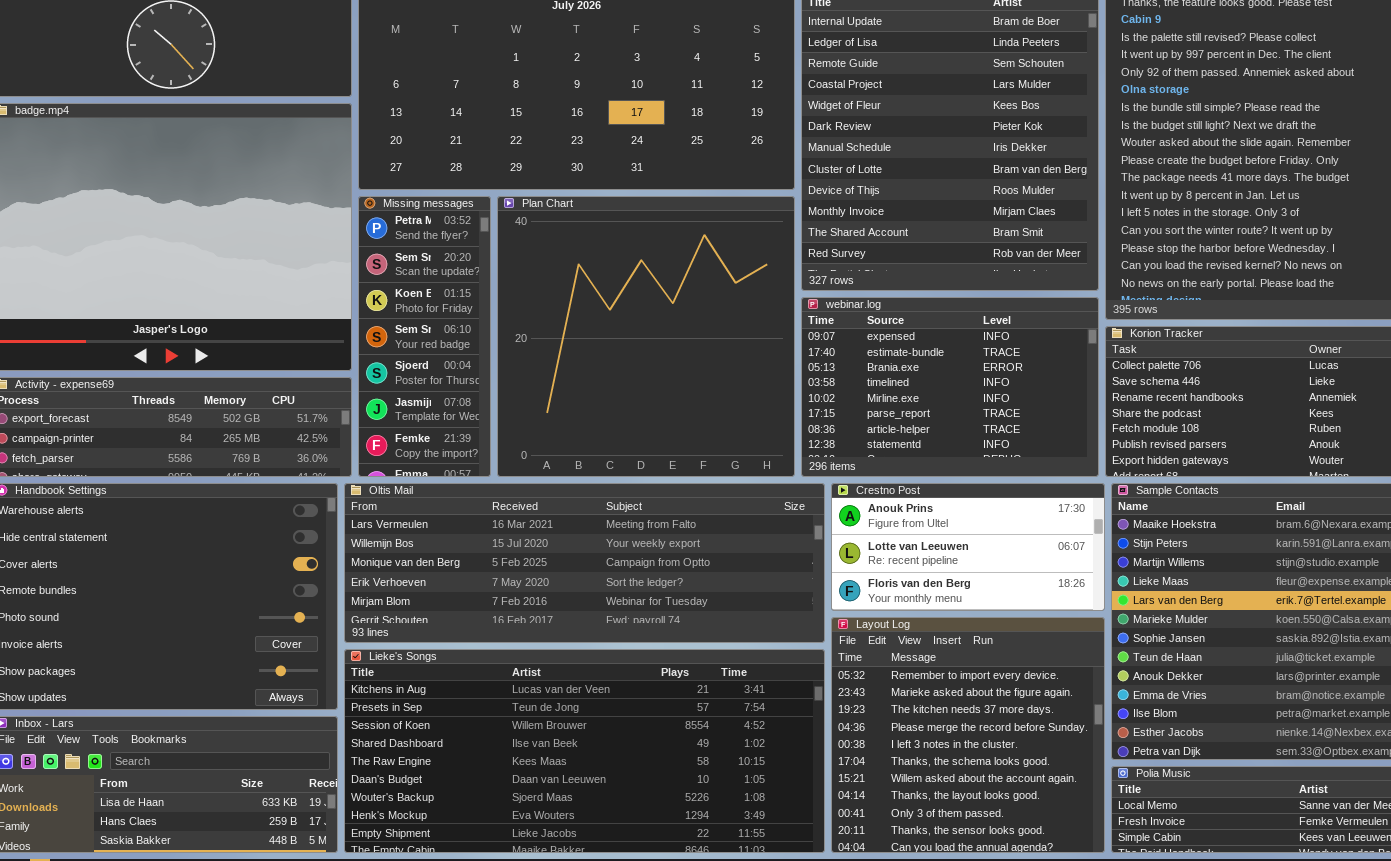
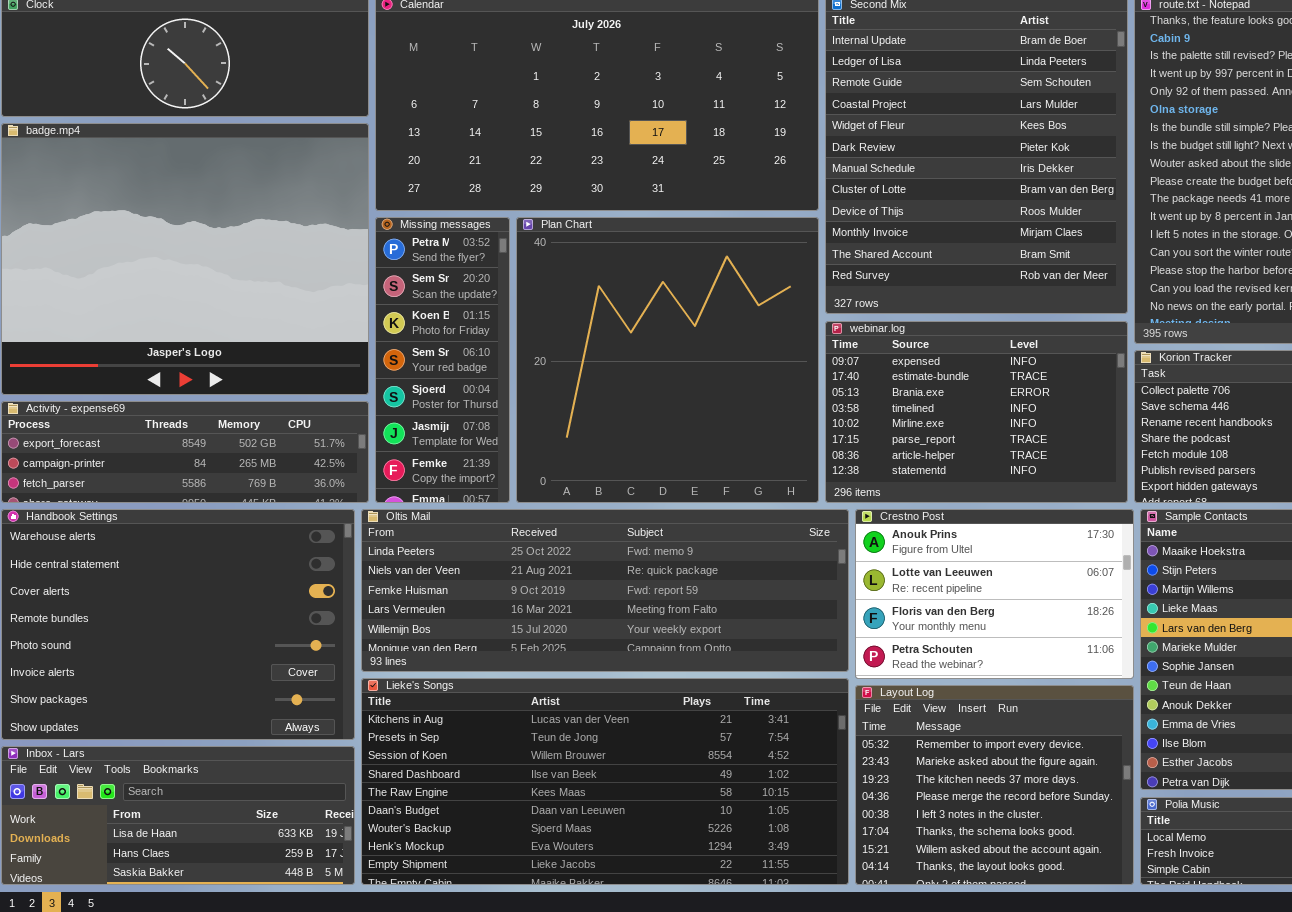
Oltis Mail: [344,483,825,643] -> [361,509,849,672], scrolled up 3 rows
Crestno Post: [831,483,1105,611] -> [855,509,1134,679], resized
Layout Log: [831,617,1105,853] -> [855,685,1134,885], resized

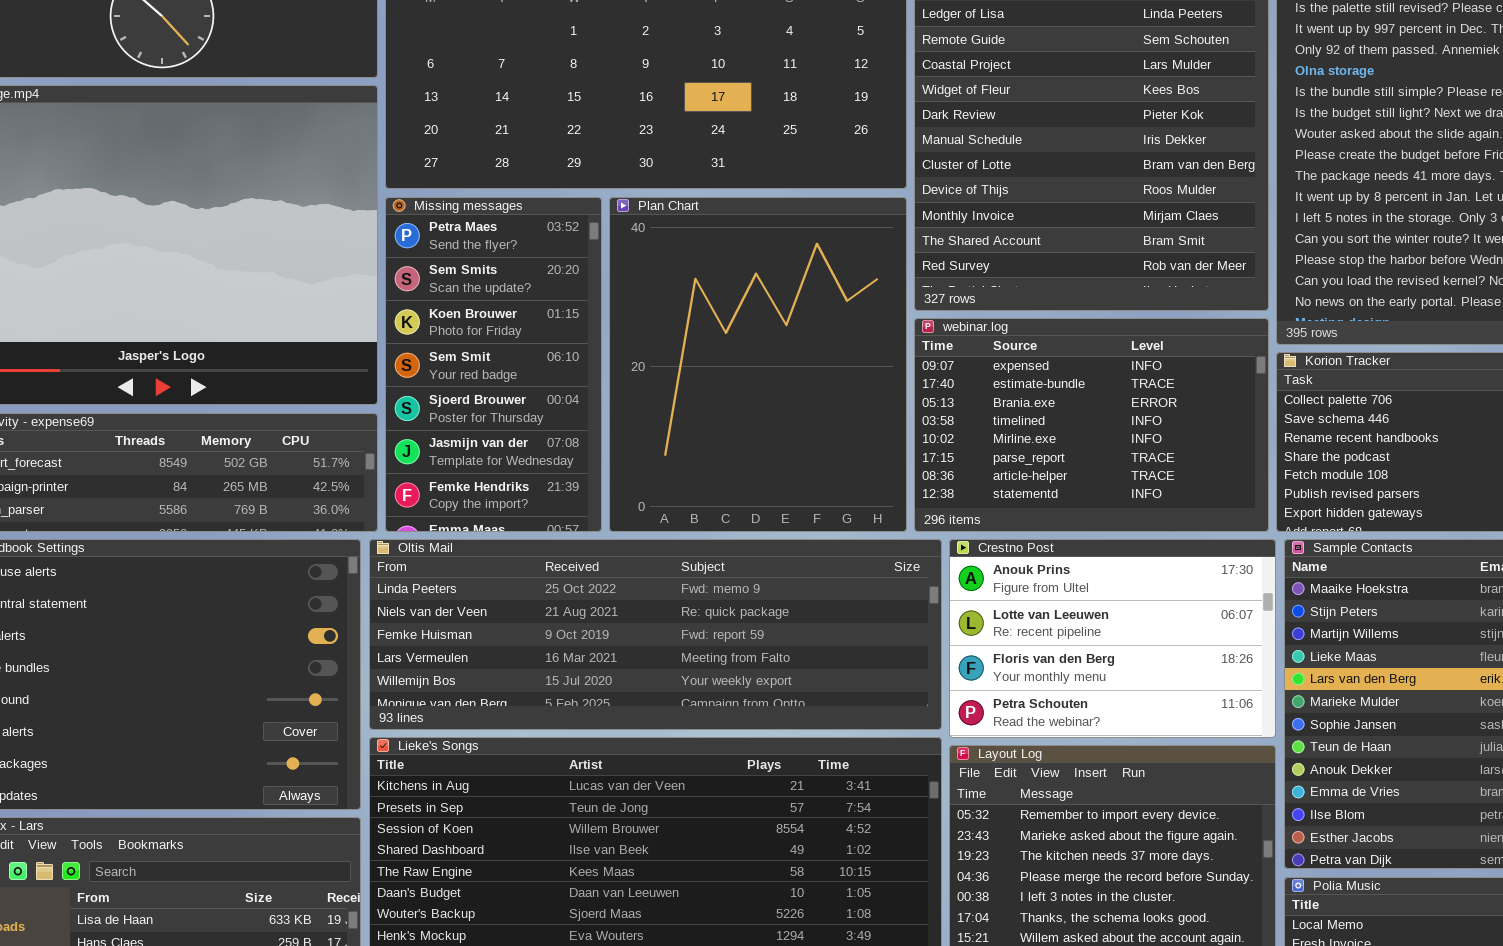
Missing messages: [375,217,510,503] -> [385,197,602,532], resized
Plan Chart: [516,217,819,503] -> [609,197,907,532], resized

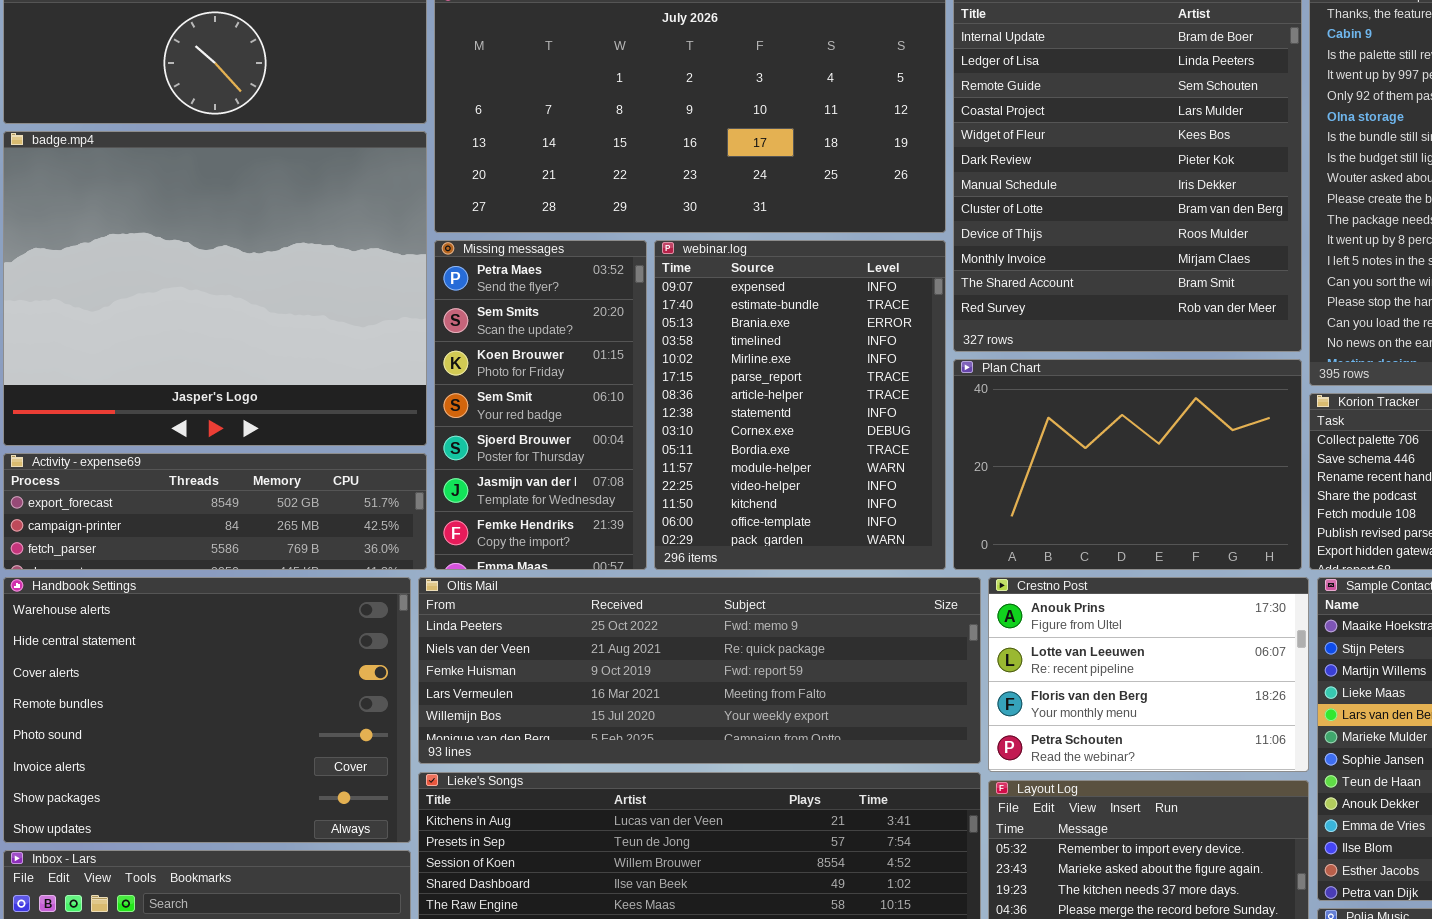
Plan Chart: [609,197,907,532] -> [953,359,1302,570], moved, resized
webinar.log: [914,318,1269,532] -> [654,240,946,570], moved, resized

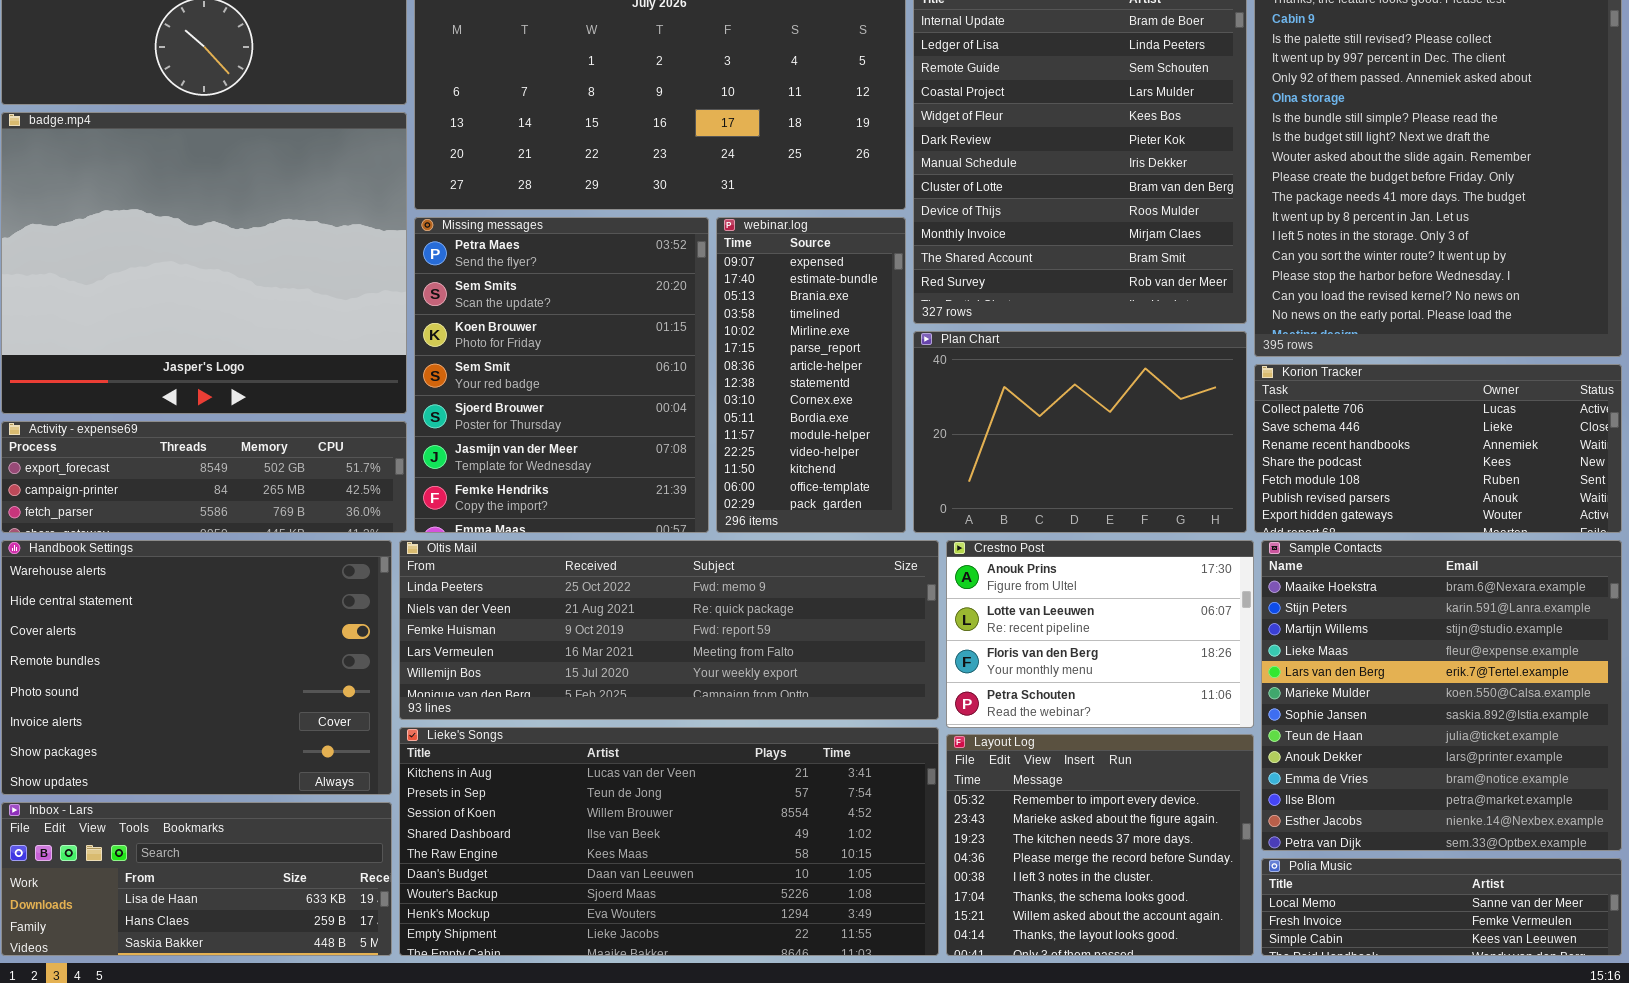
Missing messages: [434,240,647,570] -> [414,217,709,533], resized
webinar.log: [654,240,946,570] -> [716,217,906,533], resized

